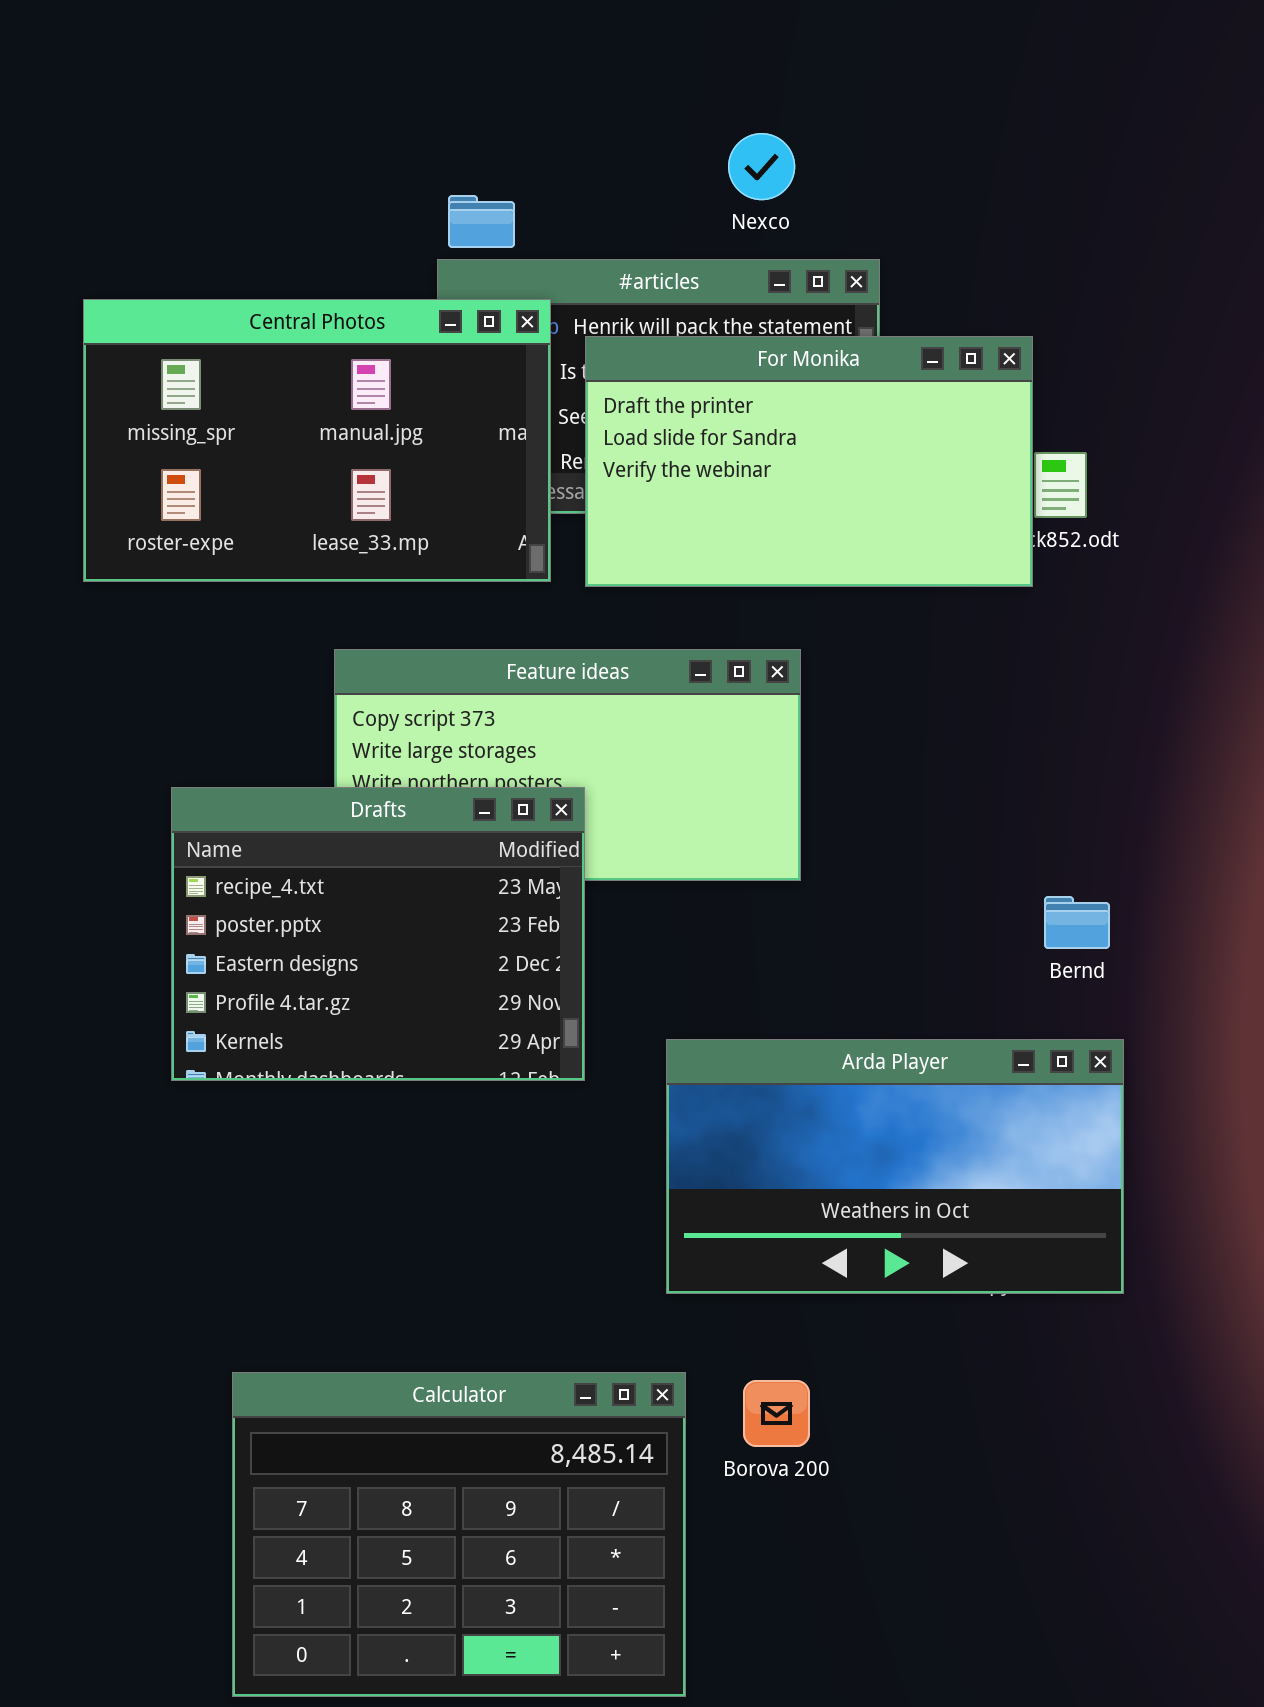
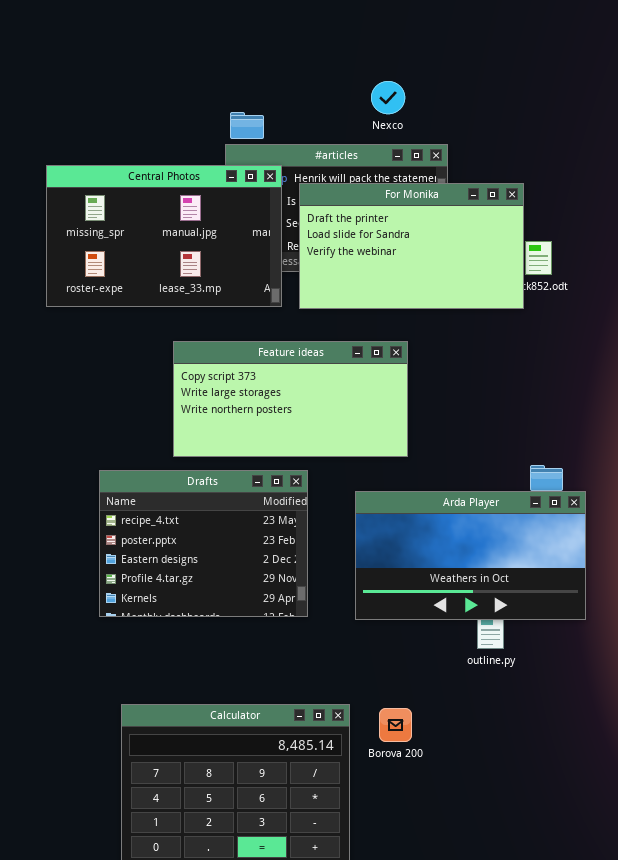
Drafts: [171,787,585,1081] -> [99,470,308,617], moved
Arda Player: [666,1039,1124,1294] -> [355,491,586,620], moved

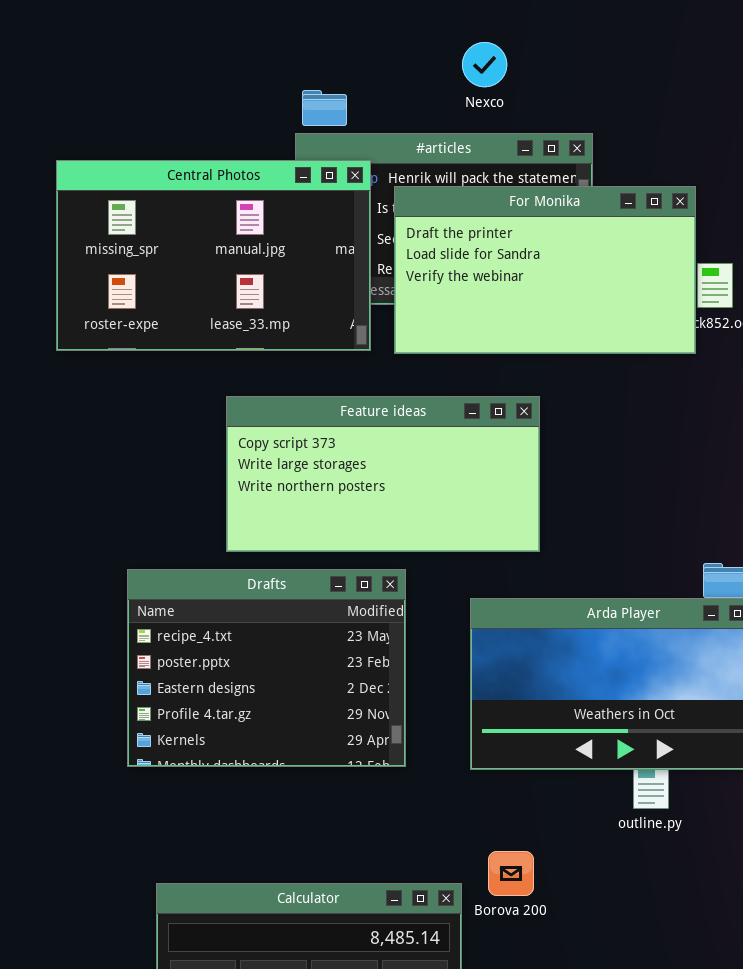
Nexco: [371,81,405,114] -> [462,42,507,87], moved
Borova 200: [379,708,412,742] -> [488,851,534,896], moved

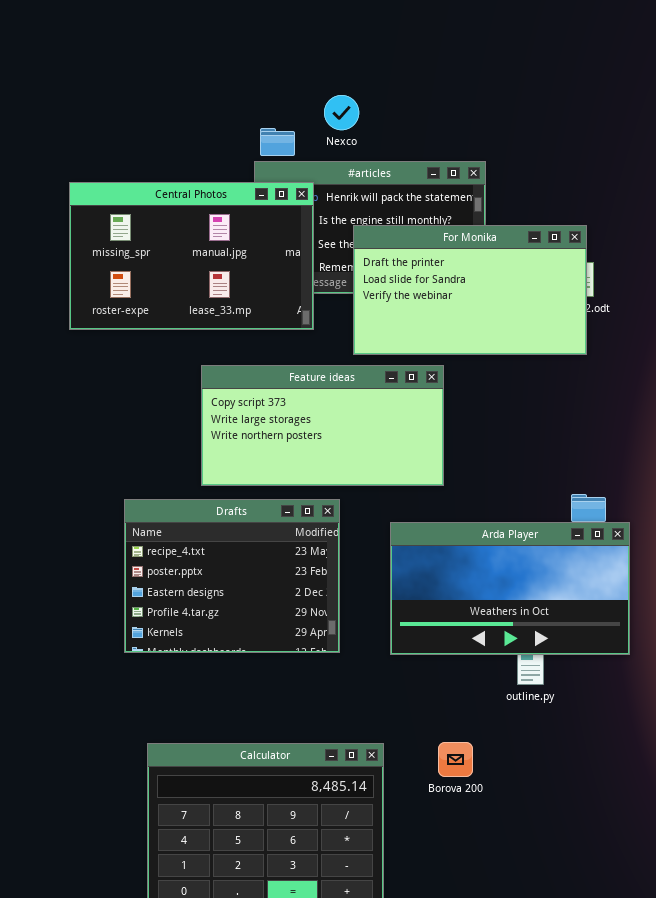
Nexco: [462,42,507,87] -> [324,95,359,130], moved
For Monika: [394,186,696,354] -> [353,225,587,355], moved
Borova 200: [488,851,534,896] -> [438,742,473,777], moved

